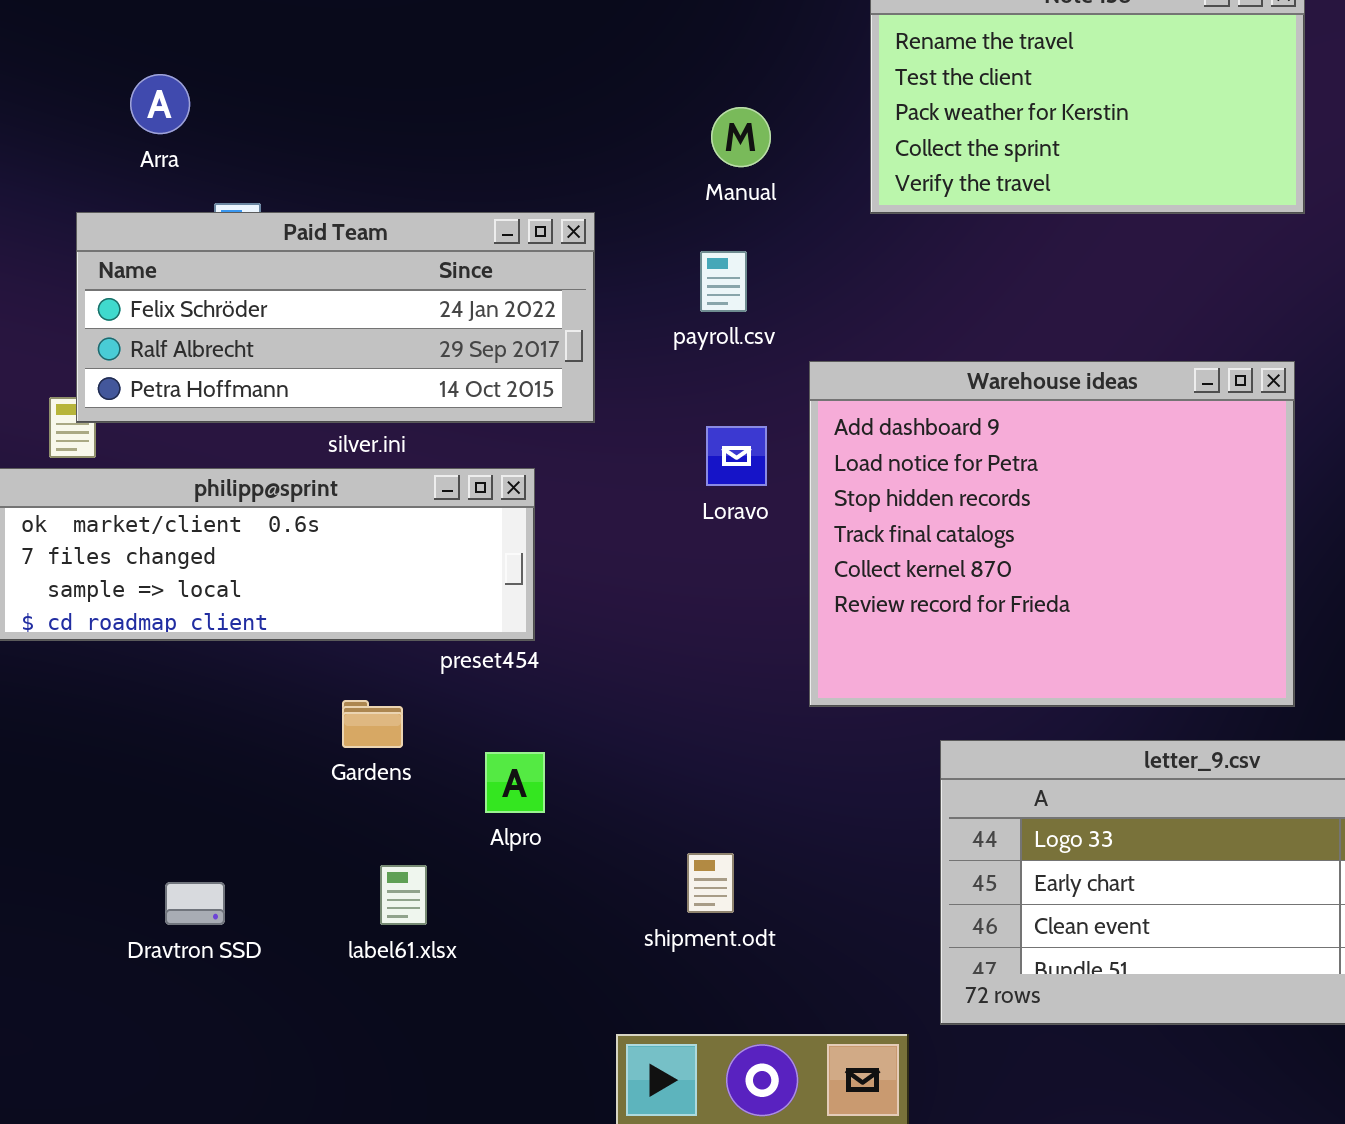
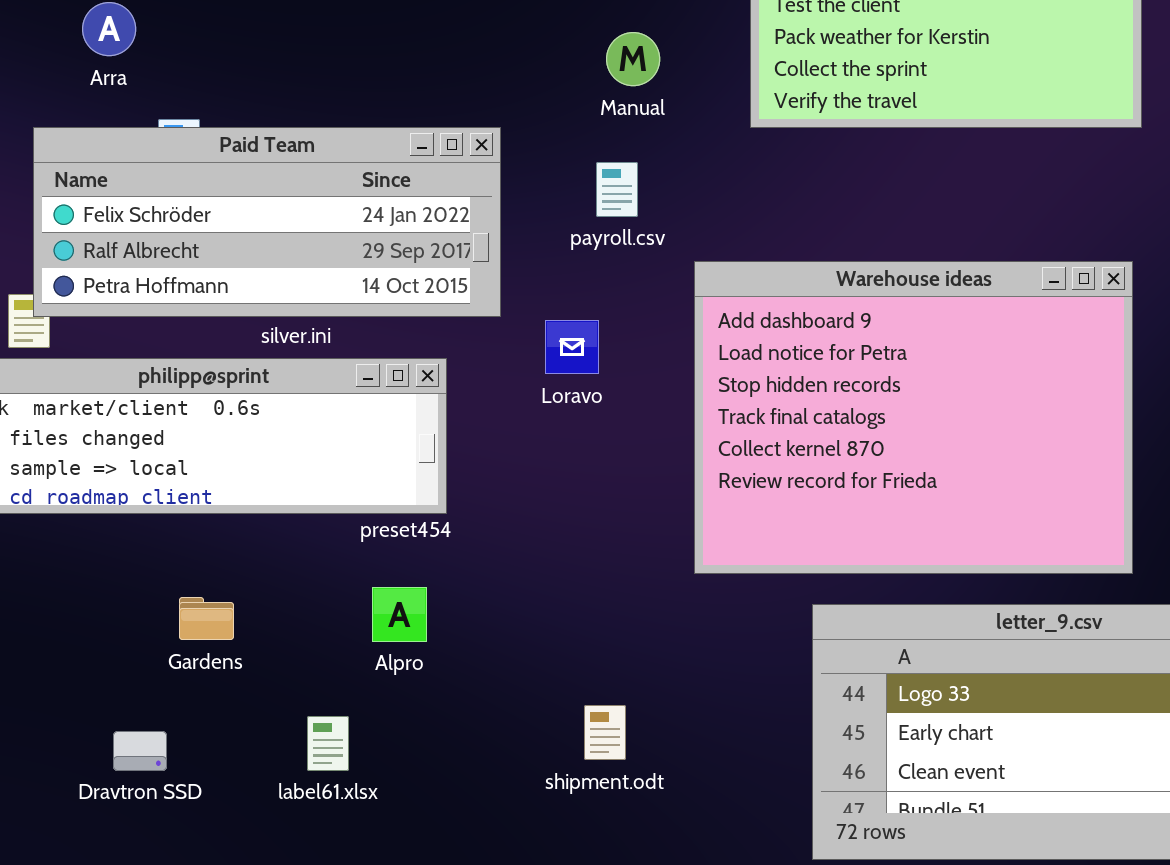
Loravo: [706,426,767,486] -> [545,320,599,374], moved
Gardens: [342,700,403,748] -> [179,597,234,640], moved
Alpro: [485,752,545,813] -> [372,587,427,642], moved

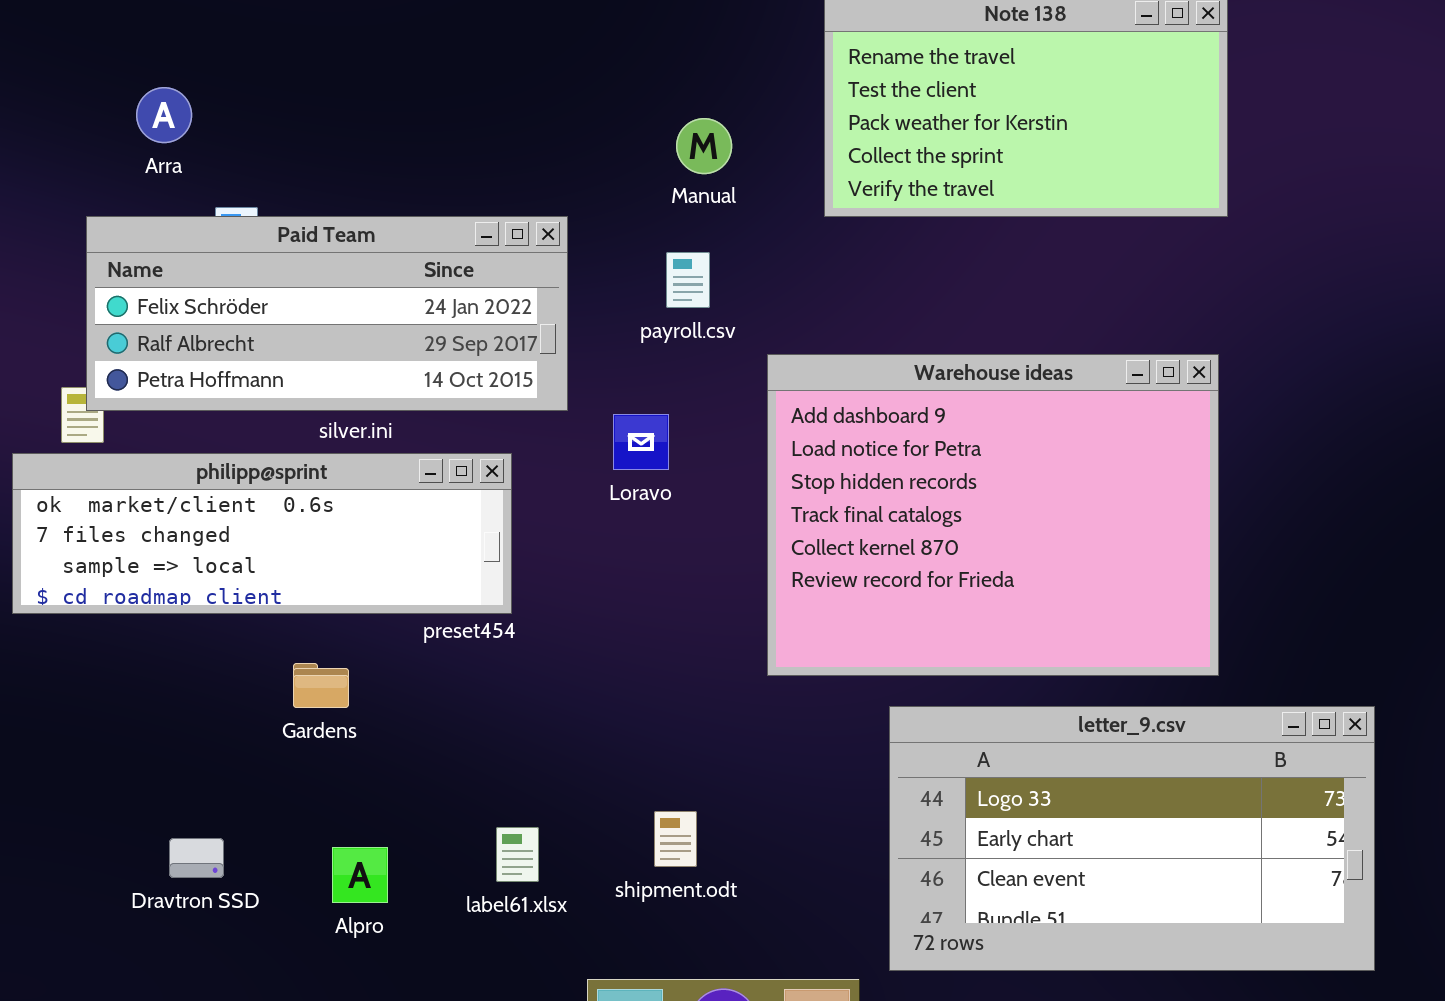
Alpro: [372,587,427,642] -> [332,847,388,903], moved
Gardens: [179,597,234,640] -> [293,663,349,708], moved
label61.xlsx: [307,716,349,771] -> [496,827,539,882], moved

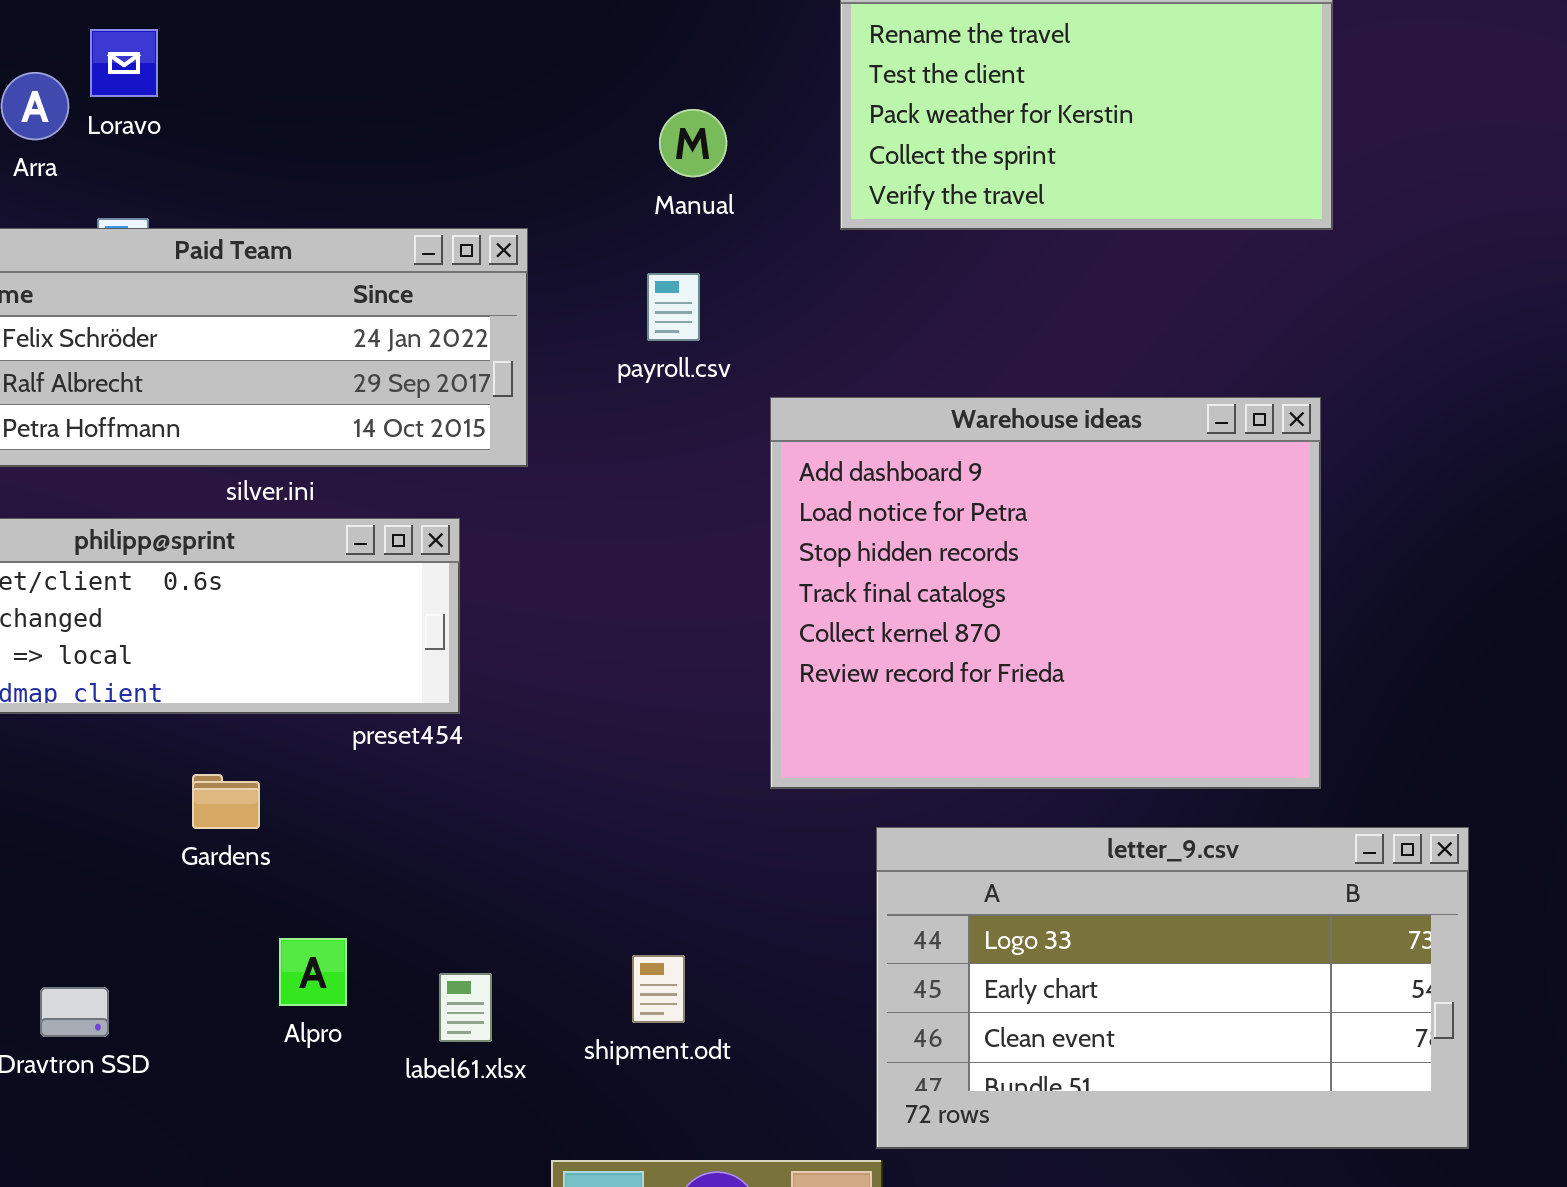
Loravo: [613,414,669,470] -> [90,29,158,97], moved
letter_9.csv: [889,706,1375,971] -> [876,827,1469,1149], moved
Alpro: [332,847,388,903] -> [279,938,347,1006], moved

